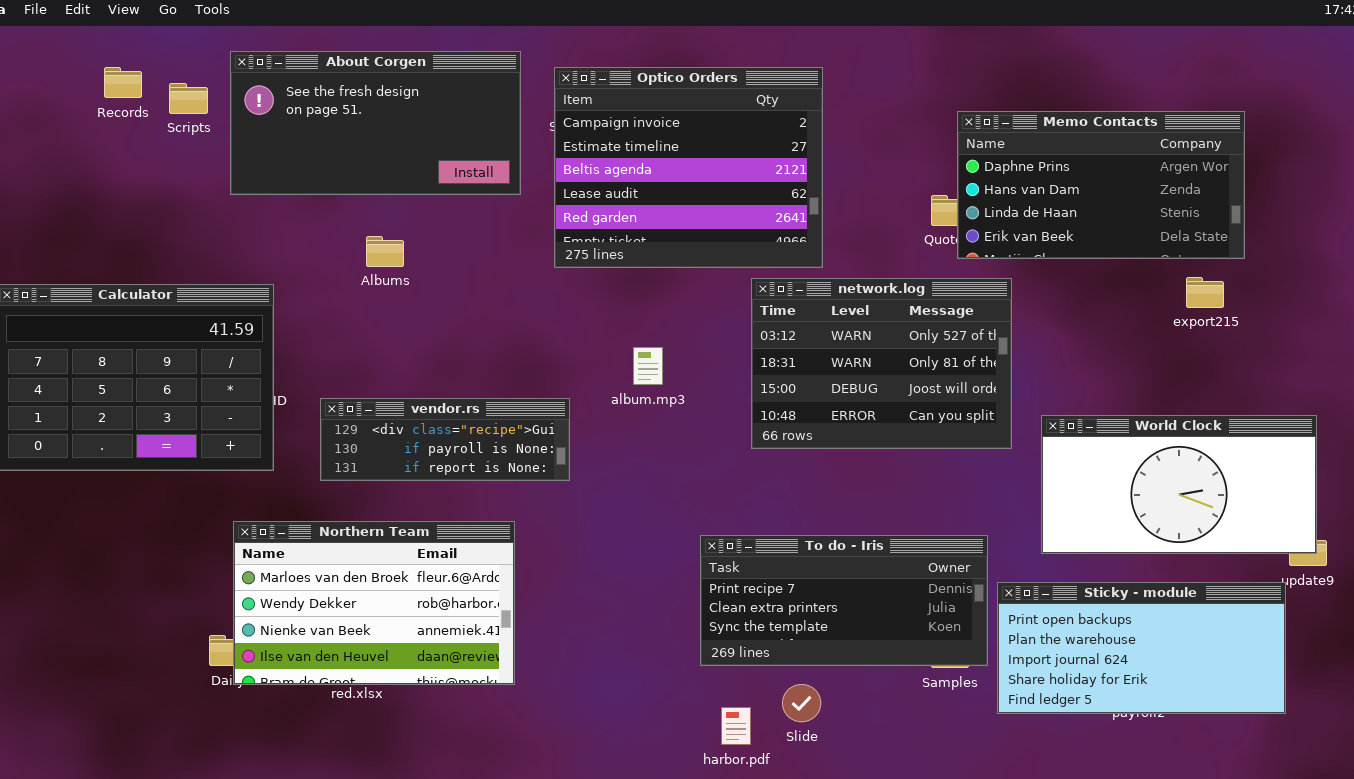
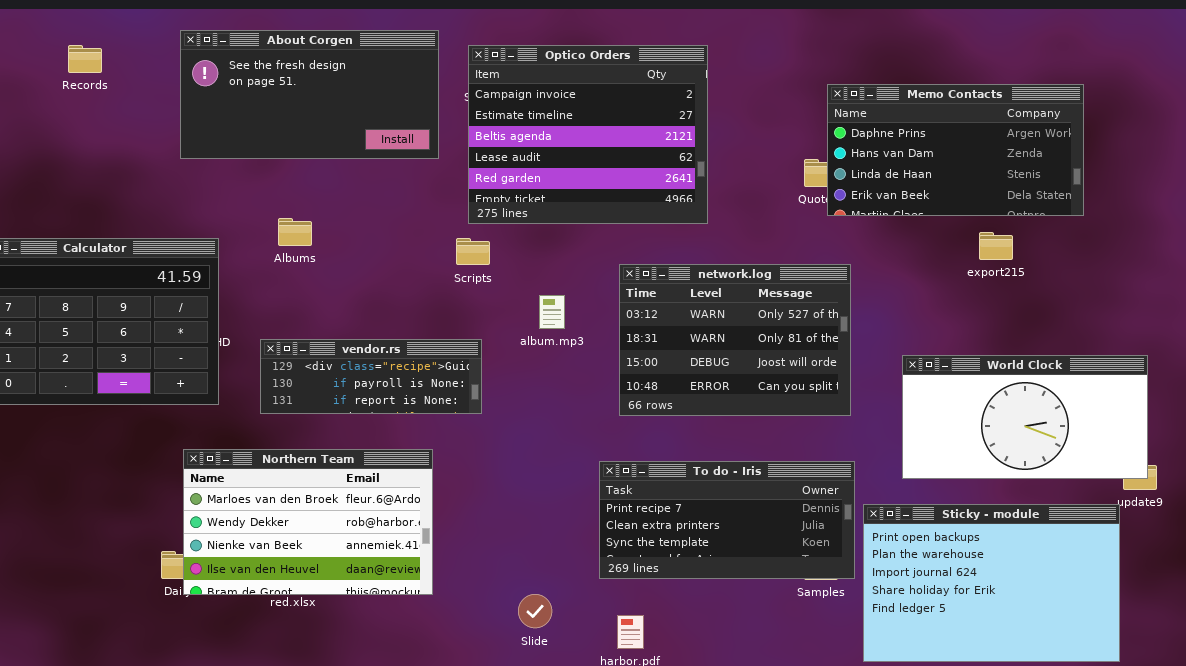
Scripts: [169,83,208,114] -> [456,238,490,265], moved
Albums: [366,236,404,267] -> [278,218,312,246], moved
export215: [1186,277,1224,308] -> [979,232,1013,260], moved
network.log: [751,278,1012,449] -> [619,264,851,416], moved
Sticky - module: [997,582,1286,714] -> [863,504,1120,662], resized
Slide: [782,684,821,722] -> [518,594,552,628], moved

